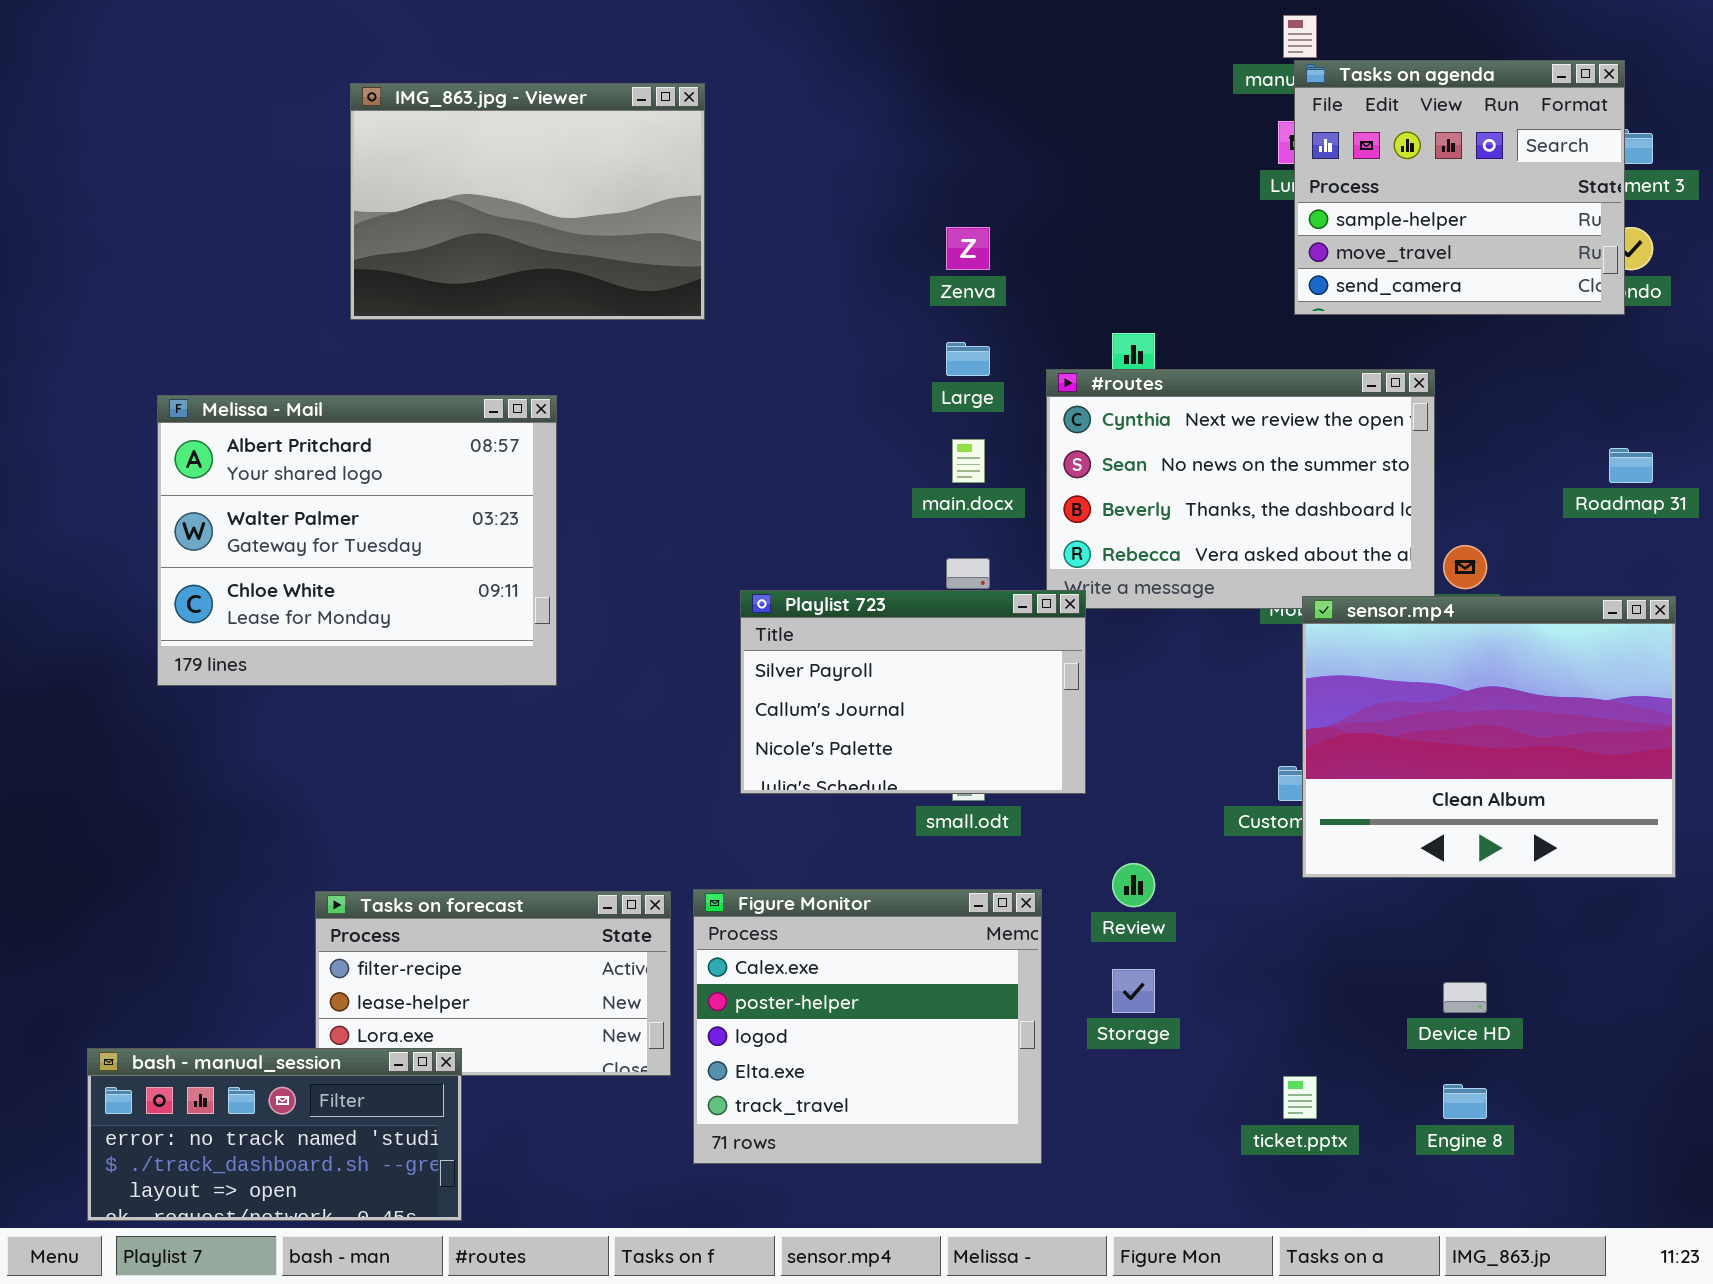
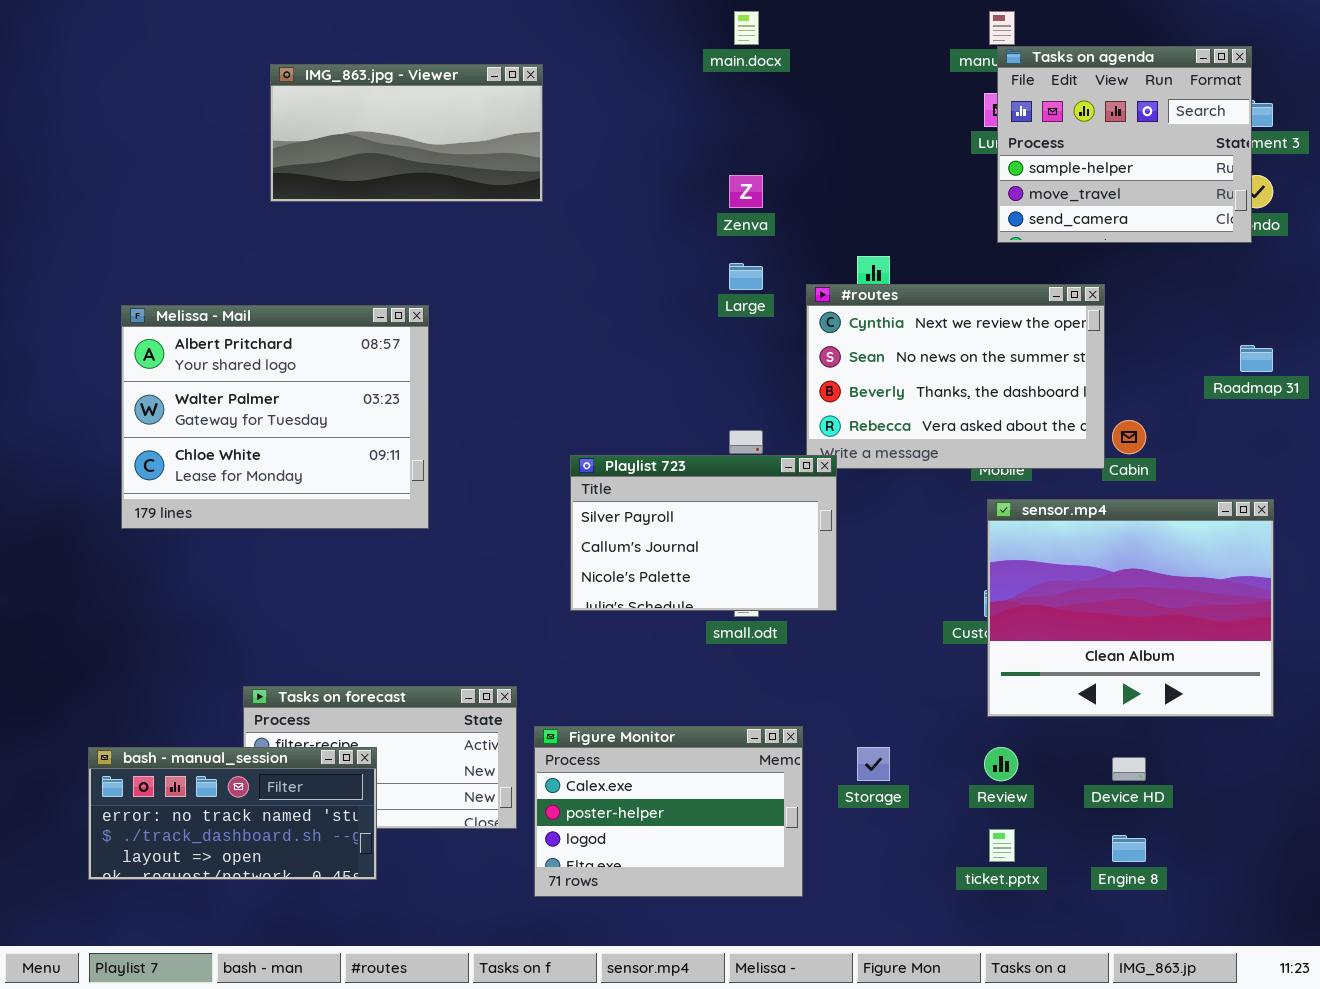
IMG_863.jpg - Viewer: [350,83,705,320] -> [270,64,543,202], resized
main.docx: [952,439,985,483] -> [734,11,759,45], moved
sensor.mp4: [1302,596,1676,878] -> [987,499,1274,717], moved
Review: [1112,863,1155,907] -> [984,747,1018,781], moved
Figure Monitor: [693,889,1042,1164] -> [534,726,803,897], resized
bash - manual_session: [87,1048,462,1221] -> [88,747,377,880], moved

